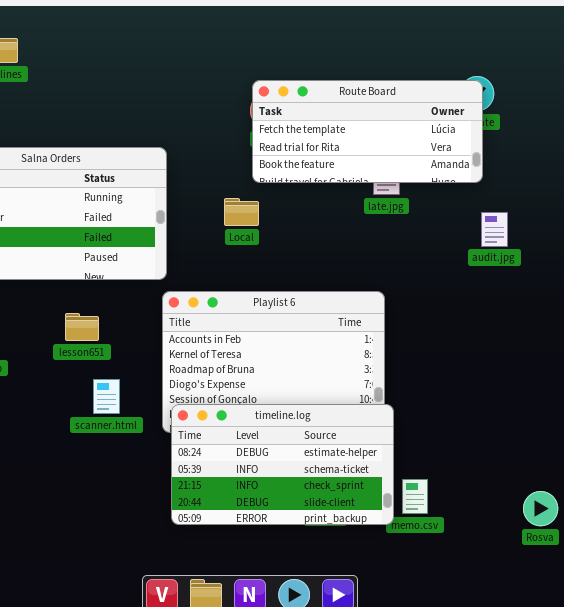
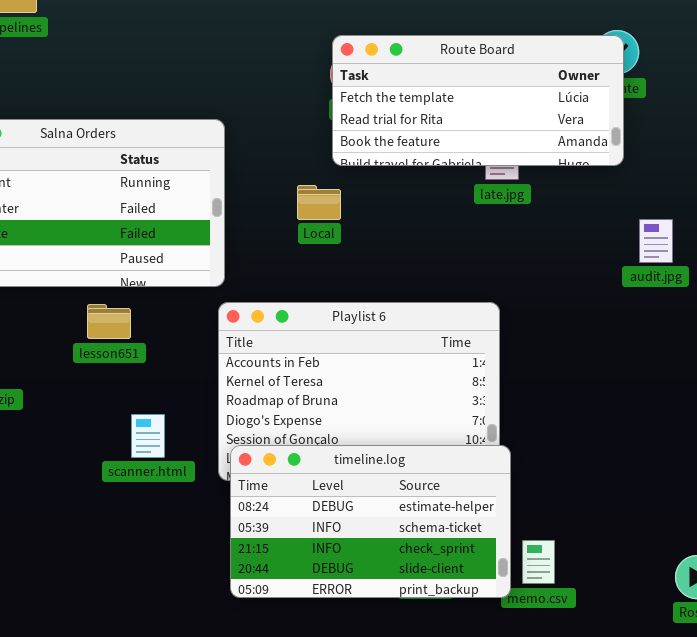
audit.jpg: [481,212,508,247] -> [639,219,673,263], moved
lesson651: [65,313,99,341] -> [87,304,131,339], moved

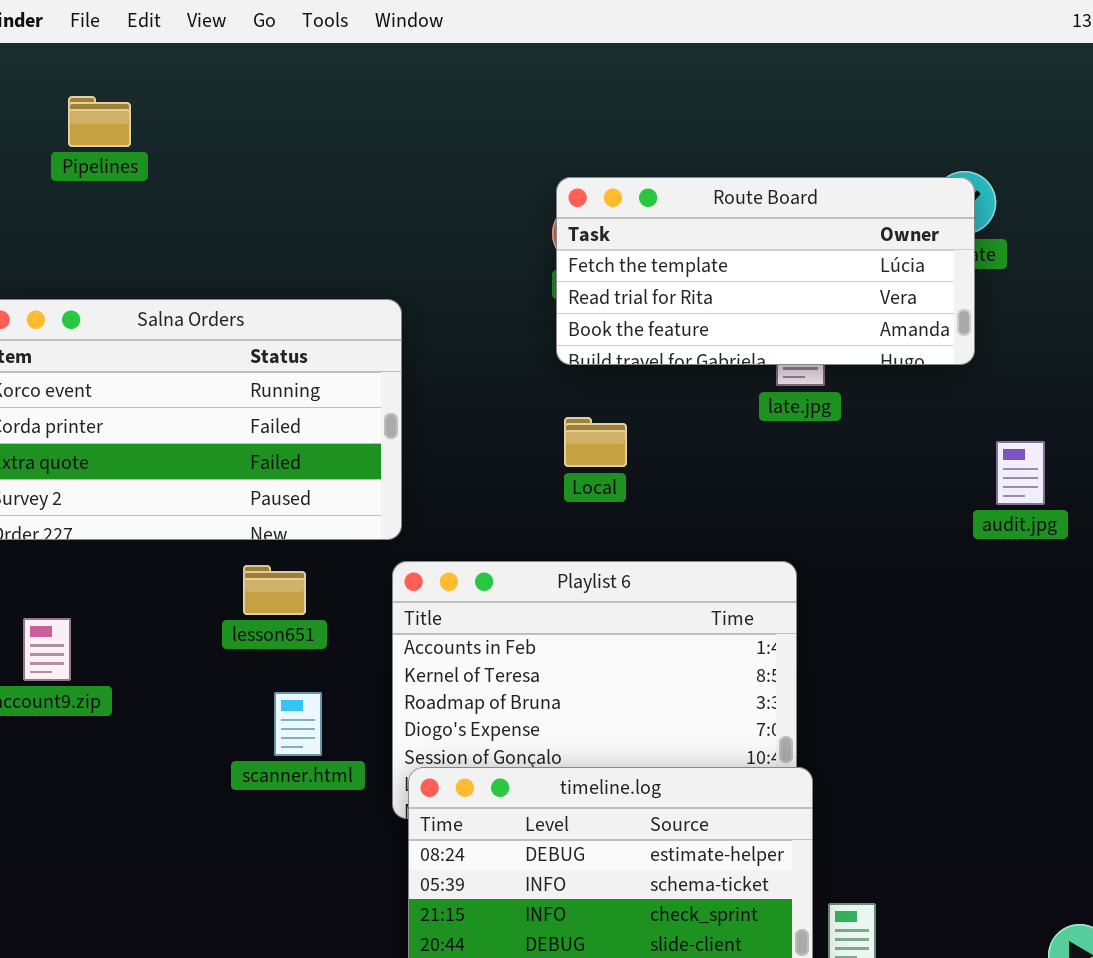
Local: [297,185,341,220] -> [564,417,627,467], moved
lesson651: [87,304,131,339] -> [243,565,306,615], moved
scanner.html: [131,414,165,458] -> [274,692,322,756], moved

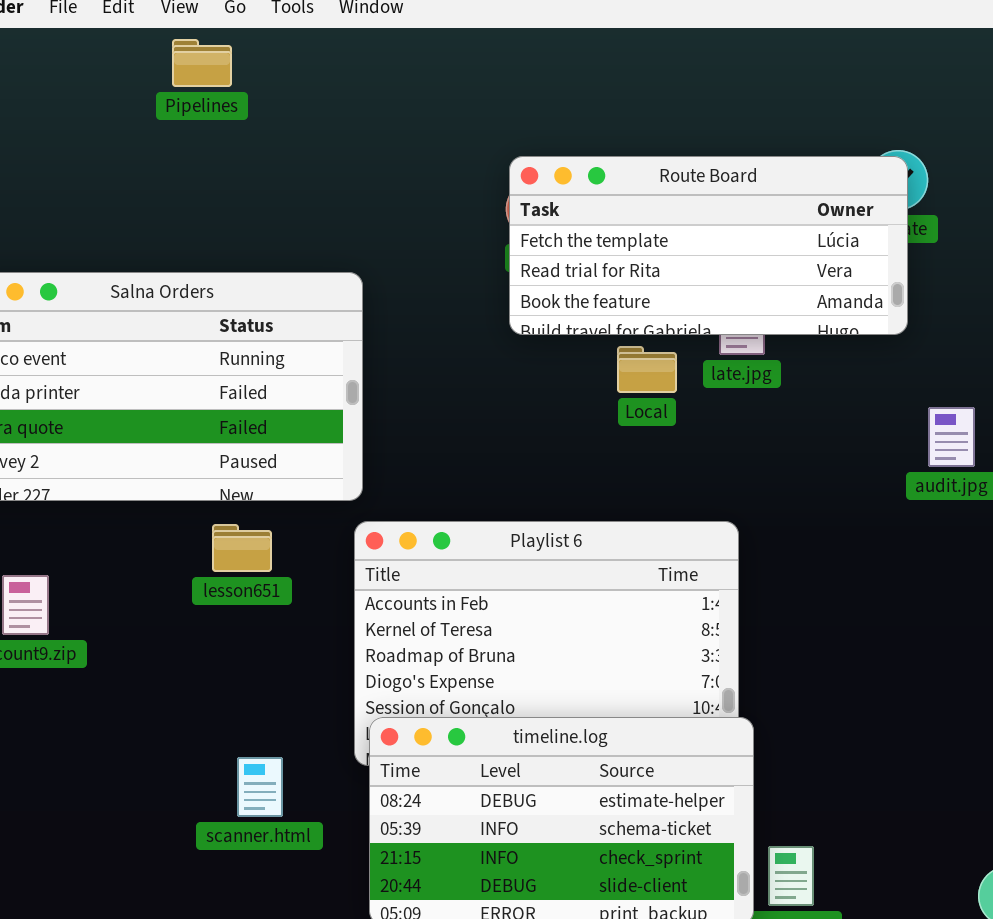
Pipelines: [68,96,131,147] -> [172,39,232,87], moved
Local: [564,417,627,467] -> [617,346,677,393], moved
scanner.html: [274,692,322,756] -> [237,757,283,817], moved

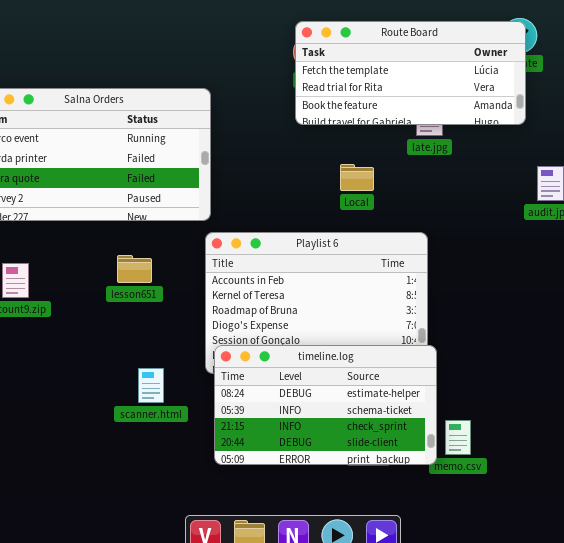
Local: [617,346,677,393] -> [340,164,374,191], moved
lesson651: [212,524,272,572] -> [117,255,152,283], moved

